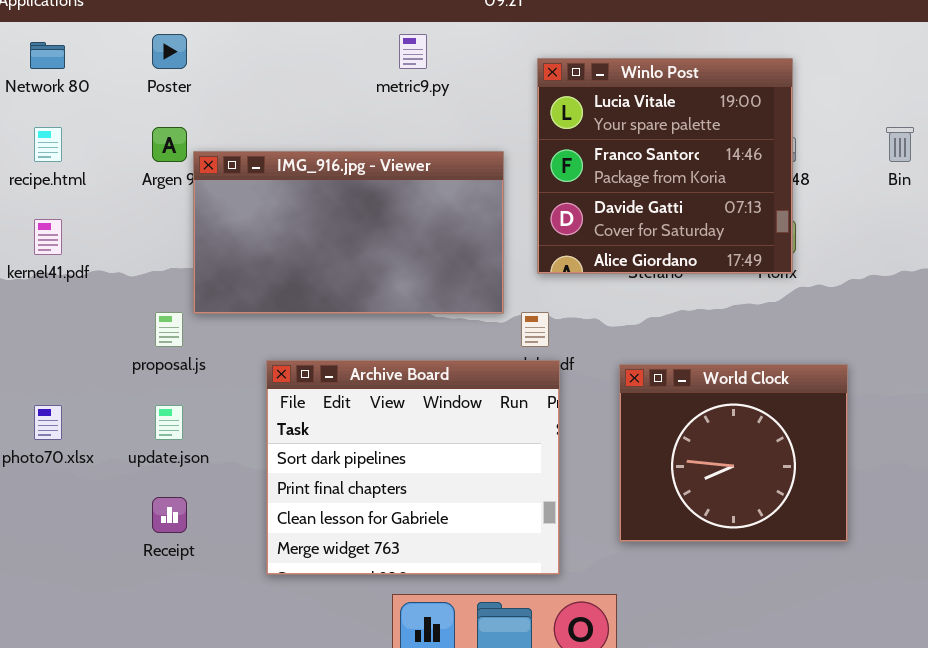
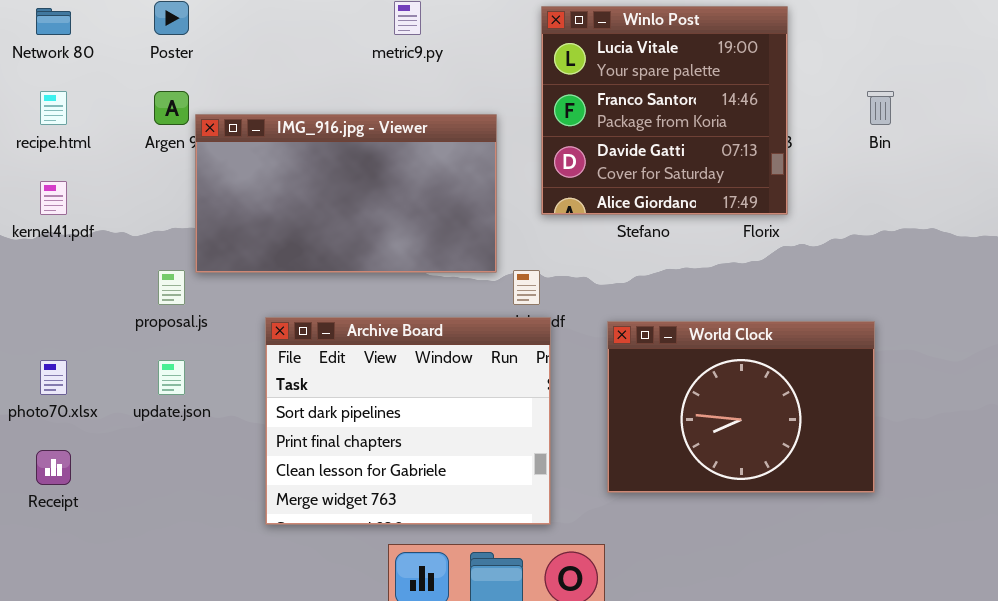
Winlo Post: [537,58,793,274] -> [541,6,788,215], moved
World Clock: [619,364,848,542] -> [607,321,875,493], resized
Receipt: [152,497,187,533] -> [36,450,71,485], moved

